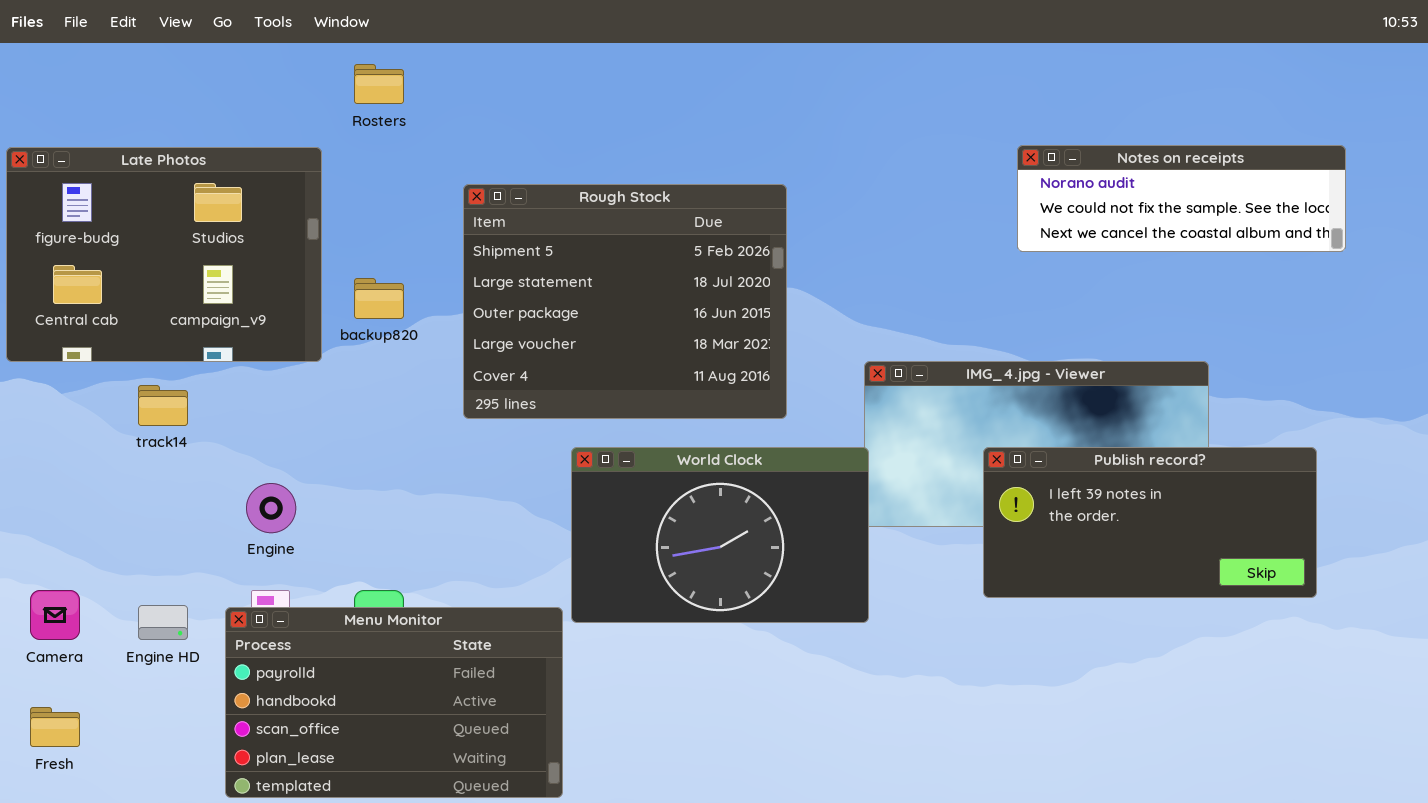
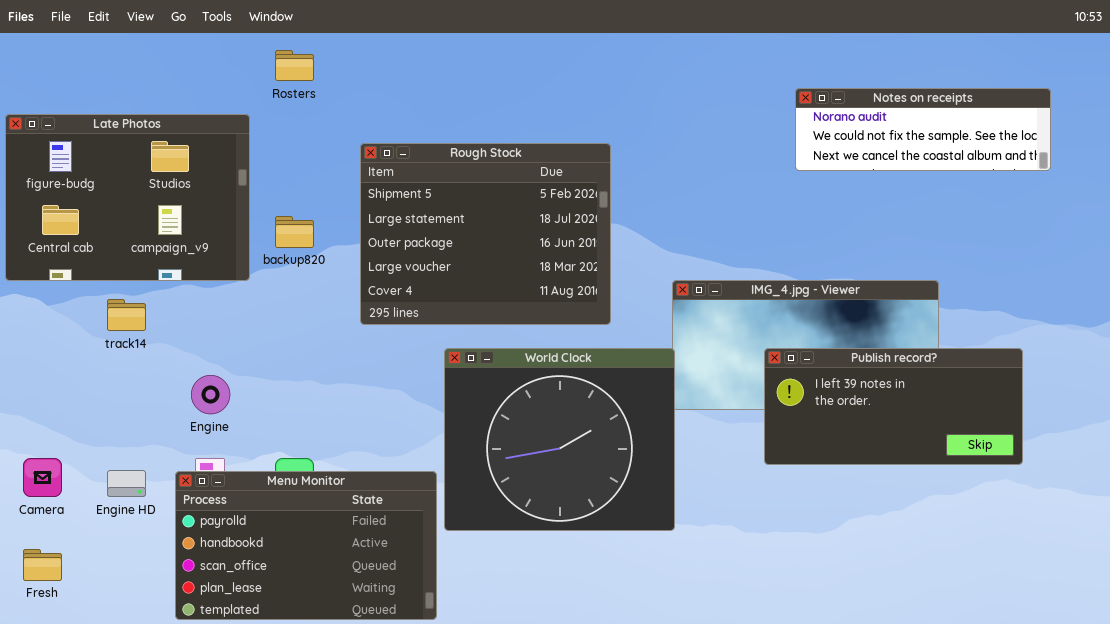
Notes on receipts: [1017,145,1346,252] -> [795,88,1051,171], moved
World Clock: [571,447,869,623] -> [444,348,675,531], resized

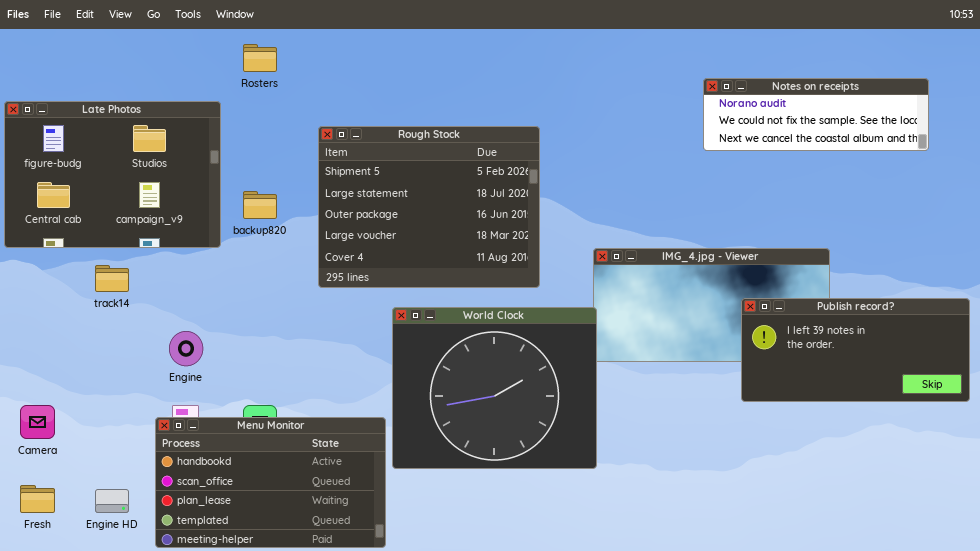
Publish record?: [764,348,1023,465] -> [741,298,970,402], moved
Engine HD: [107,470,146,497] -> [95,489,129,513], moved
Menu Monitor: [175,471,437,620] -> [155,417,386,548], scrolled down 1 row

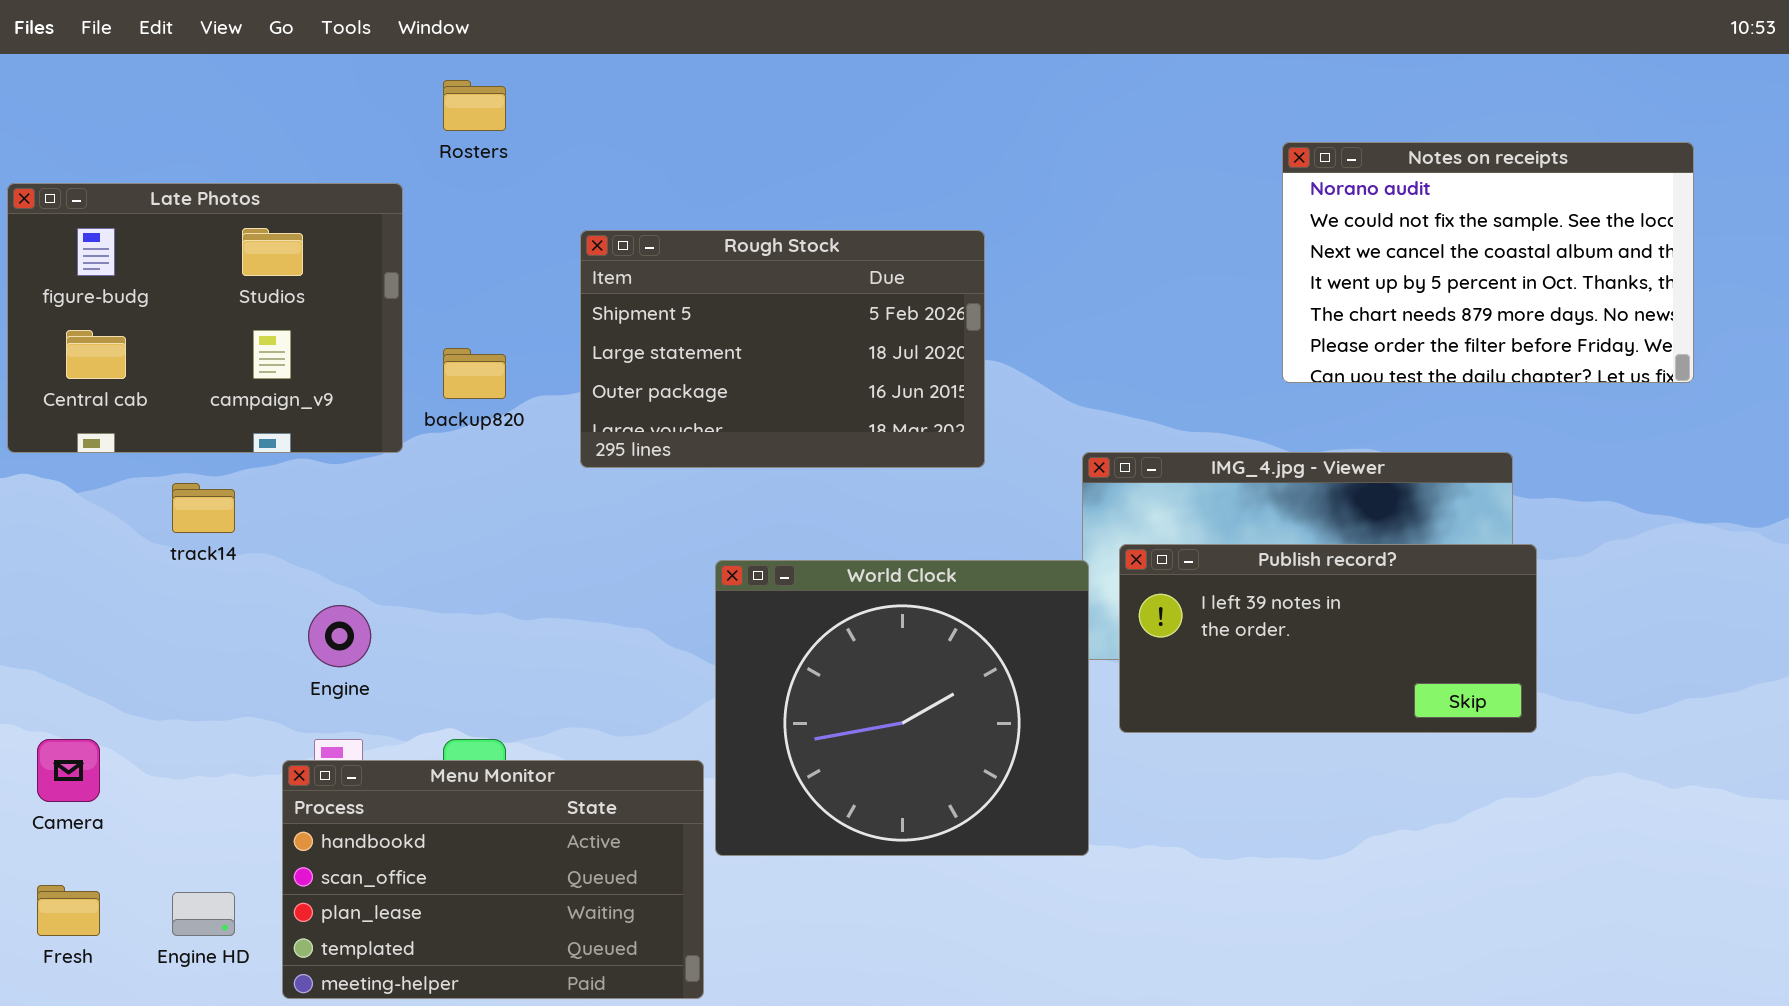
Notes on receipts: [703,78,929,151] -> [1282,142,1694,383], resized
Rough Stock: [318,126,540,288] -> [580,230,985,468], resized
Publish record?: [741,298,970,402] -> [1119,544,1537,733], moved

